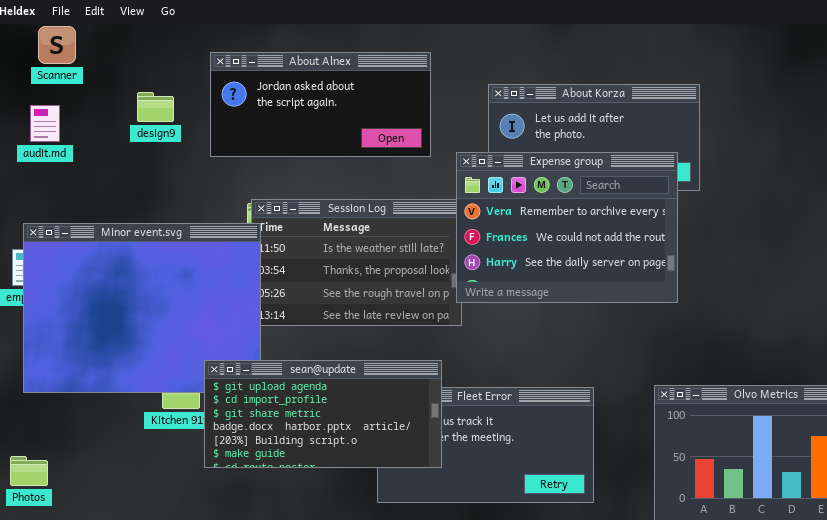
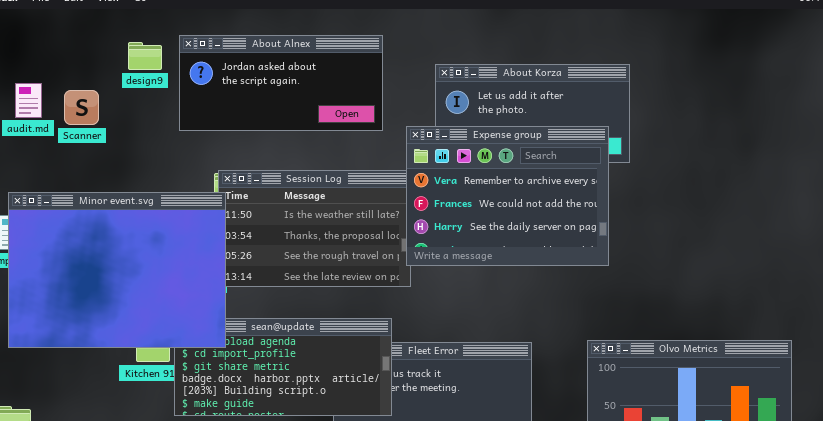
Scanner: [38,26,76,64] -> [64,90,99,125], moved
design9: [137,92,174,122] -> [128,42,162,70], moved
Minor event.svg: [23,223,261,393] -> [8,192,226,348], raised

